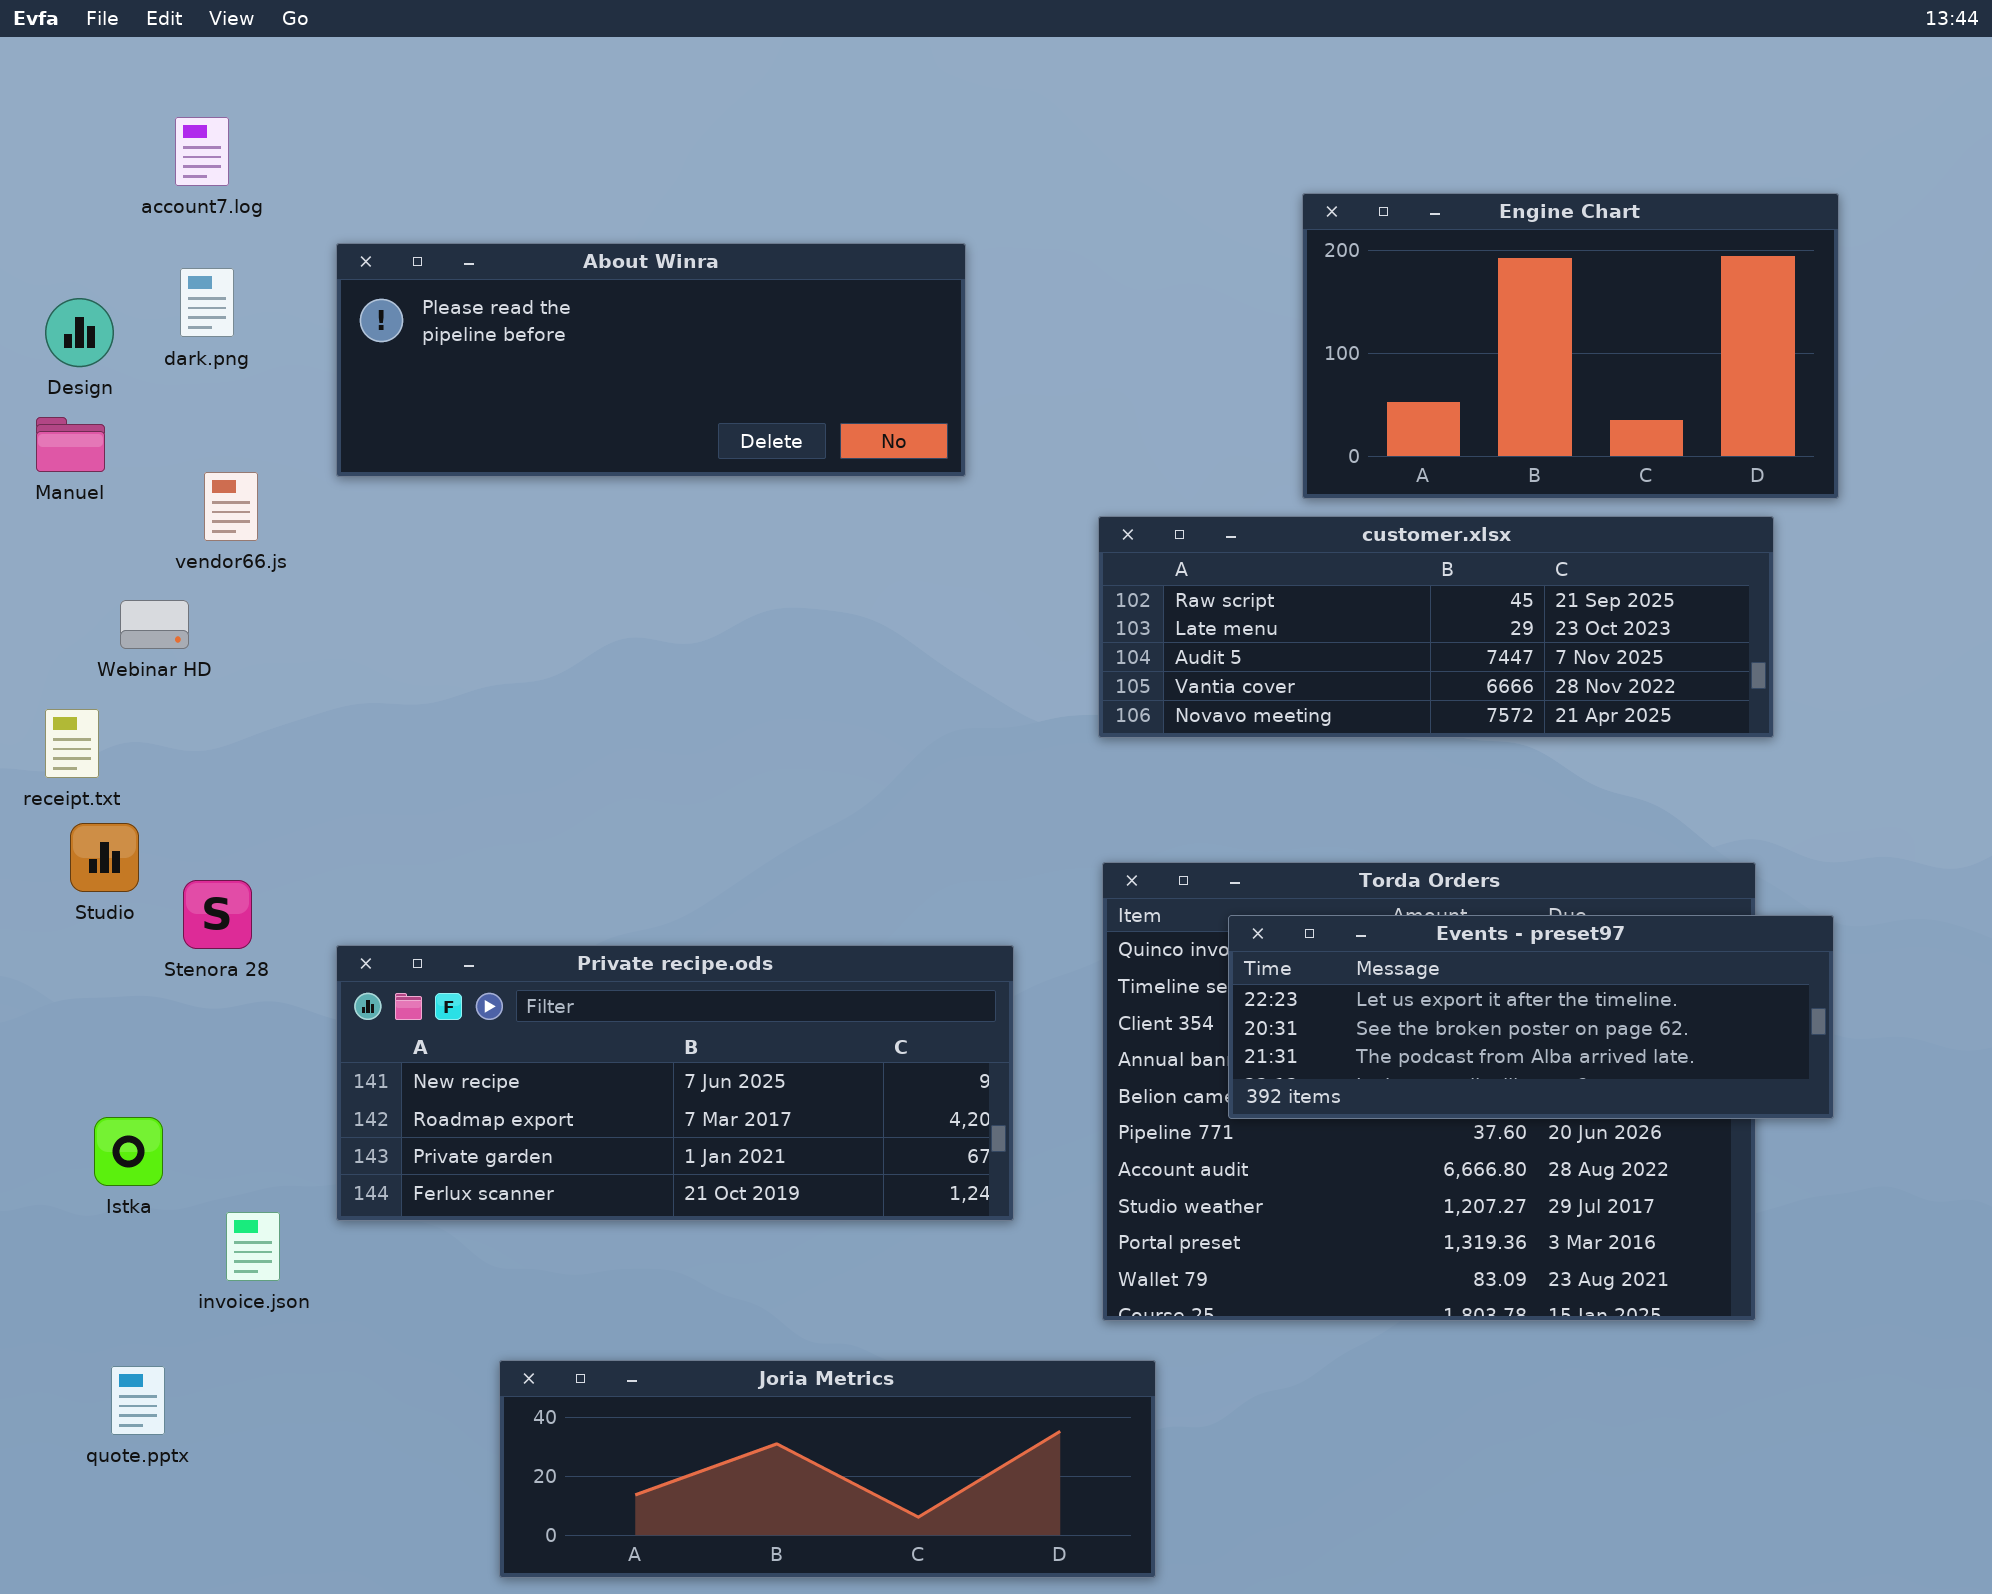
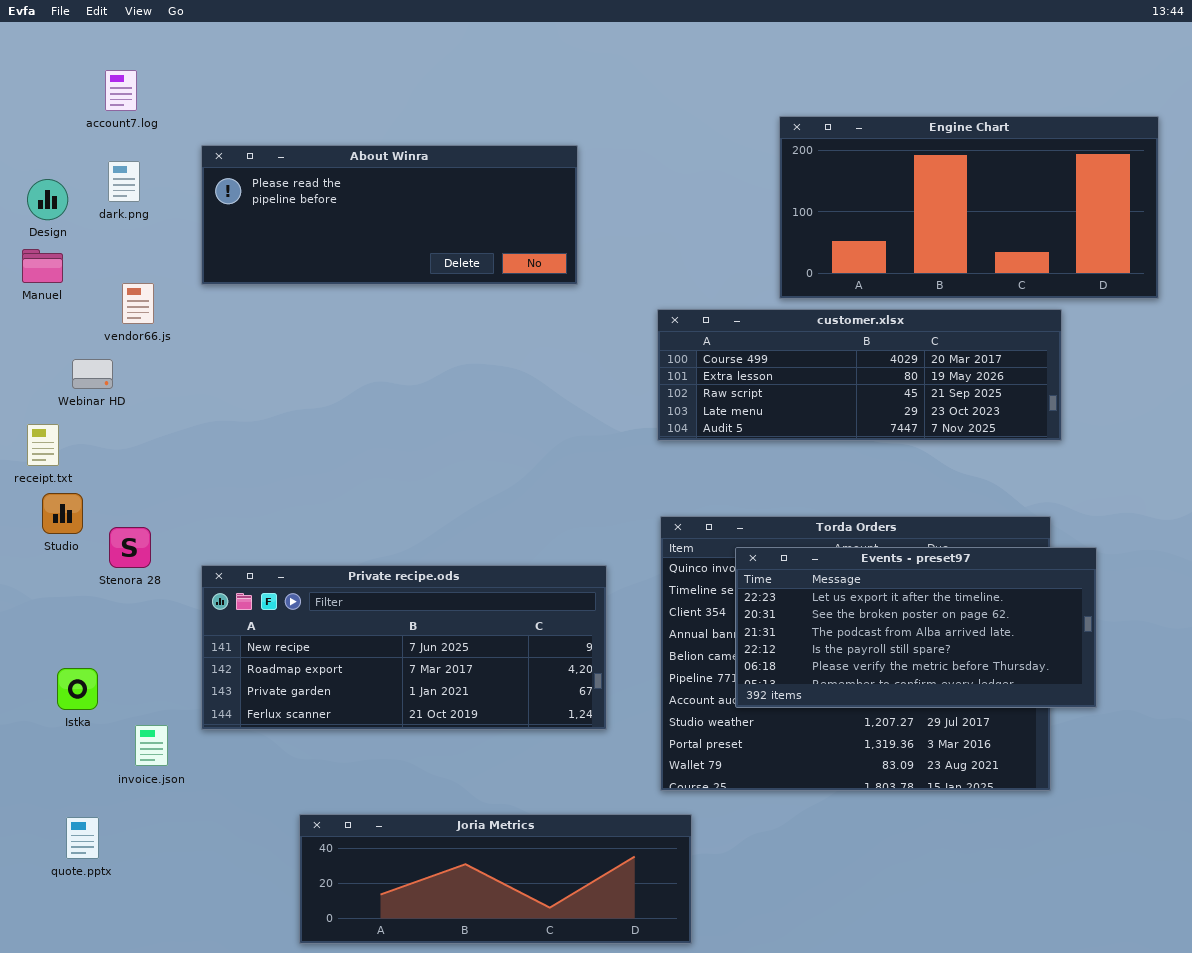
Engine Chart: [1302,193,1839,499] -> [779,116,1159,299], resized
customer.xlsx: [1098,516,1774,738] -> [657,309,1062,441], scrolled up 2 rows
Events - preset97: [1228,915,1834,1119] -> [735,547,1097,708], resized

